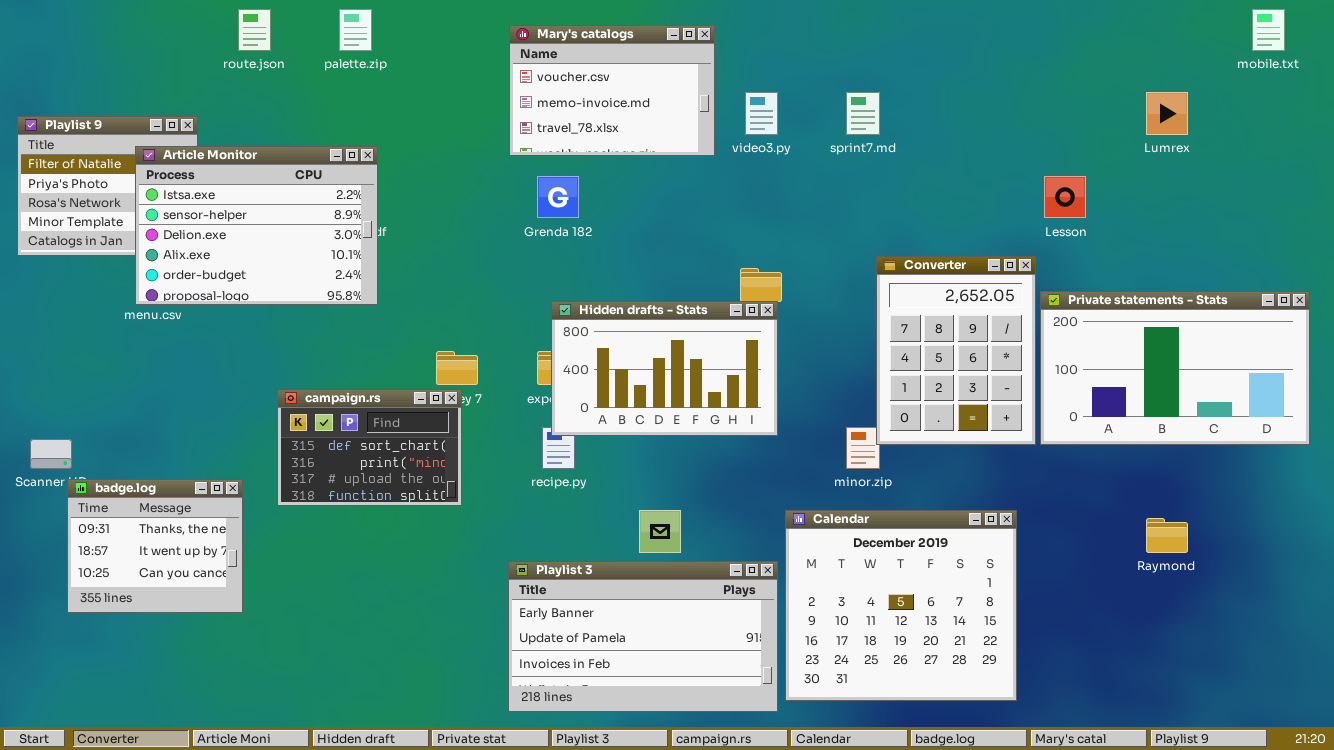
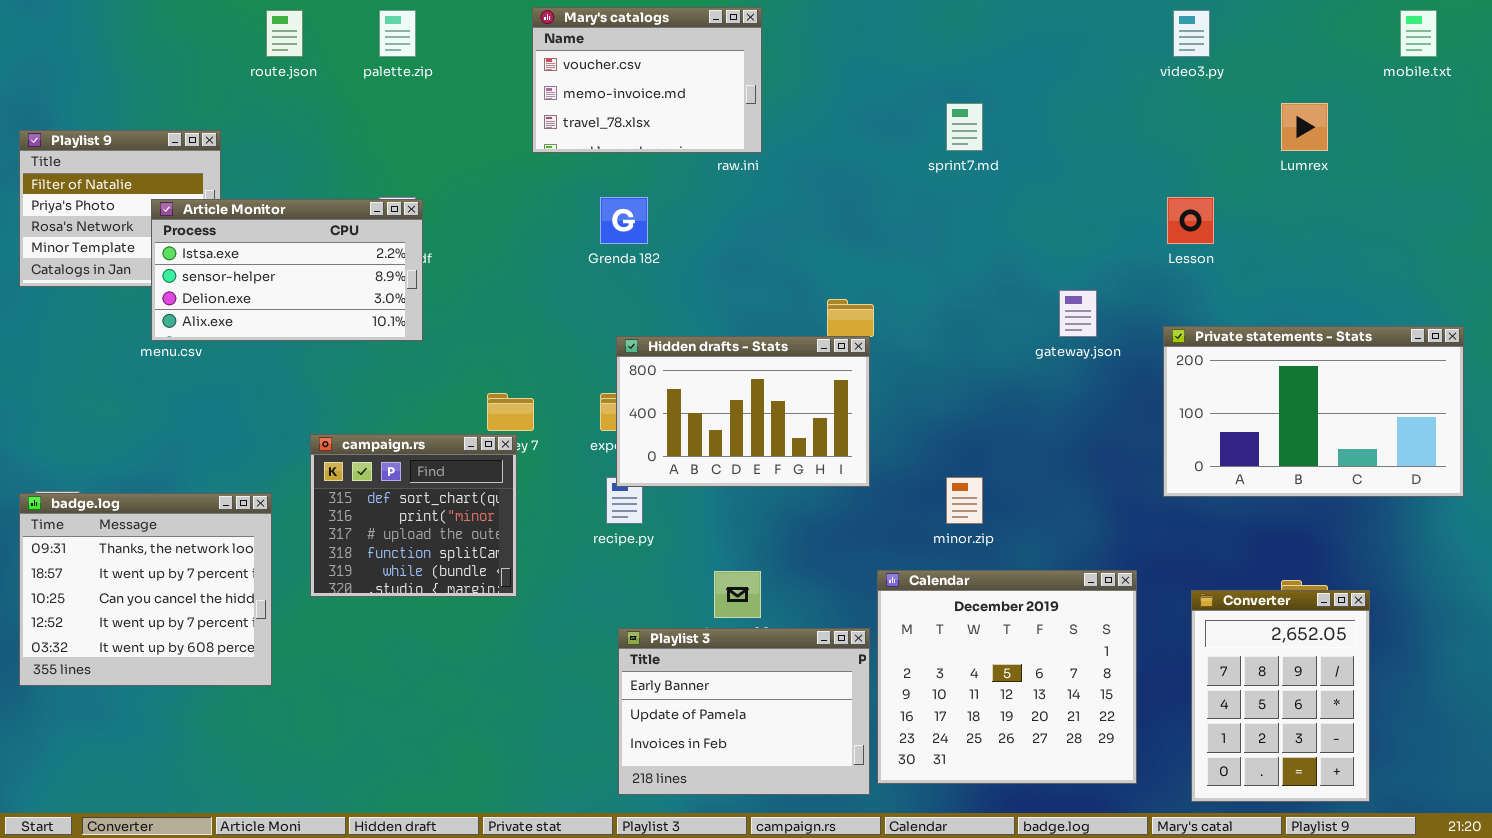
Mary's catalogs: [509,25,715,156] -> [532,7,762,153], moved
video3.py: [745,92,778,135] -> [1173,10,1210,57], moved
Article Monitor: [135,146,378,305] -> [151,199,423,341], resized
Converter: [876,256,1036,445] -> [1191,590,1370,802], moved
campaign.rs: [277,389,462,506] -> [310,434,517,597], resized
badge.log: [67,479,243,613] -> [19,493,272,686], resized
Playlist 3: [508,561,778,712] -> [618,628,870,795], resized

